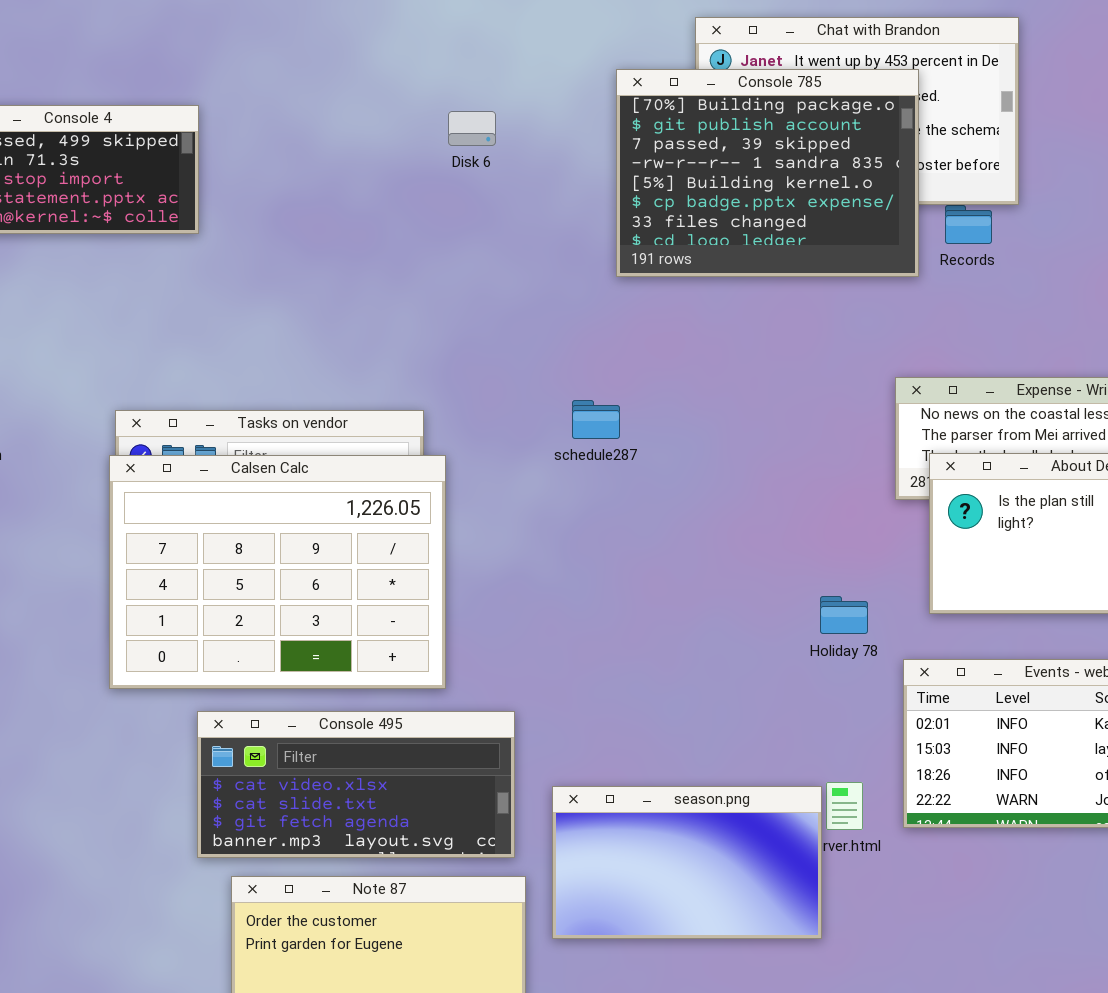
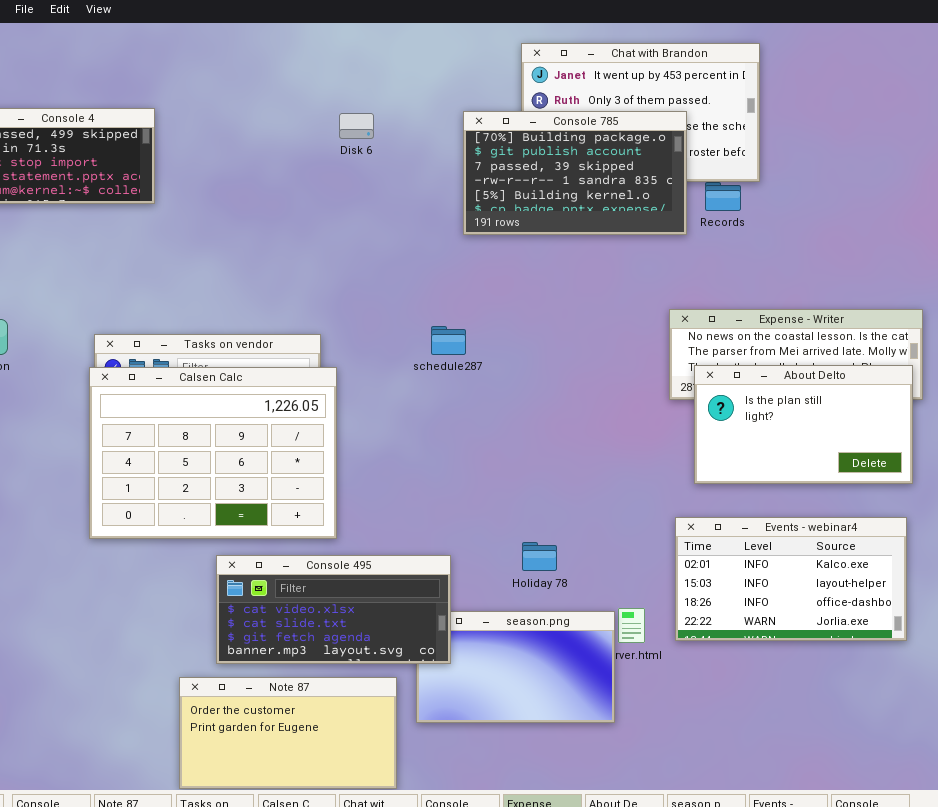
Console 785: [616,69,919,277] -> [463,111,687,235], resized
Holiday 78: [820,596,868,634] -> [522,542,557,571], moved
Console 495: [197,711,515,858] -> [216,555,451,664], moved

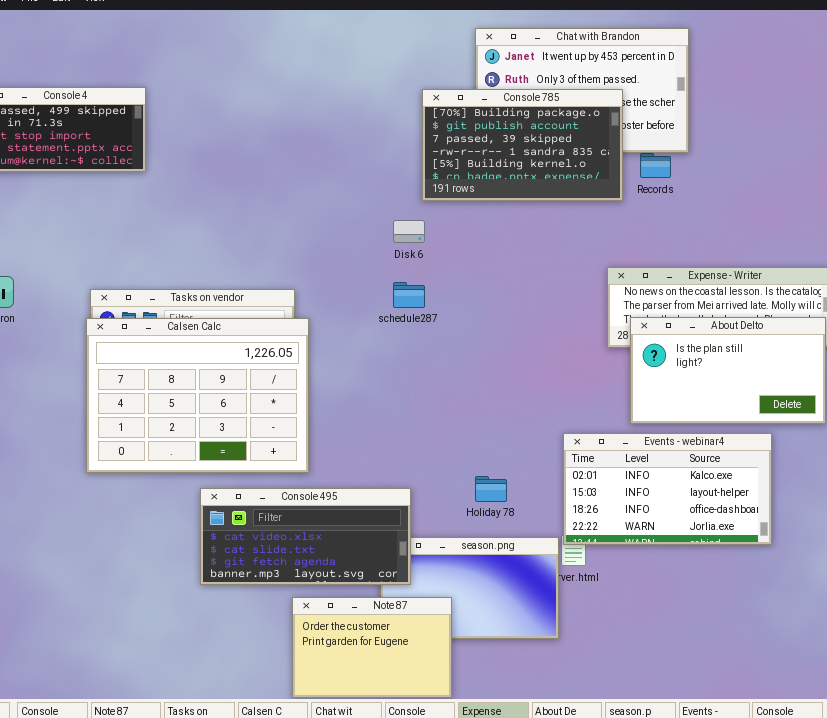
Disk 6: [339,113,374,139] -> [393,220,425,243], moved
Events - webinar4: [675,517,907,641] -> [563,433,772,545], moved
Note 87: [179,677,397,789] -> [292,597,452,698], moved, resized

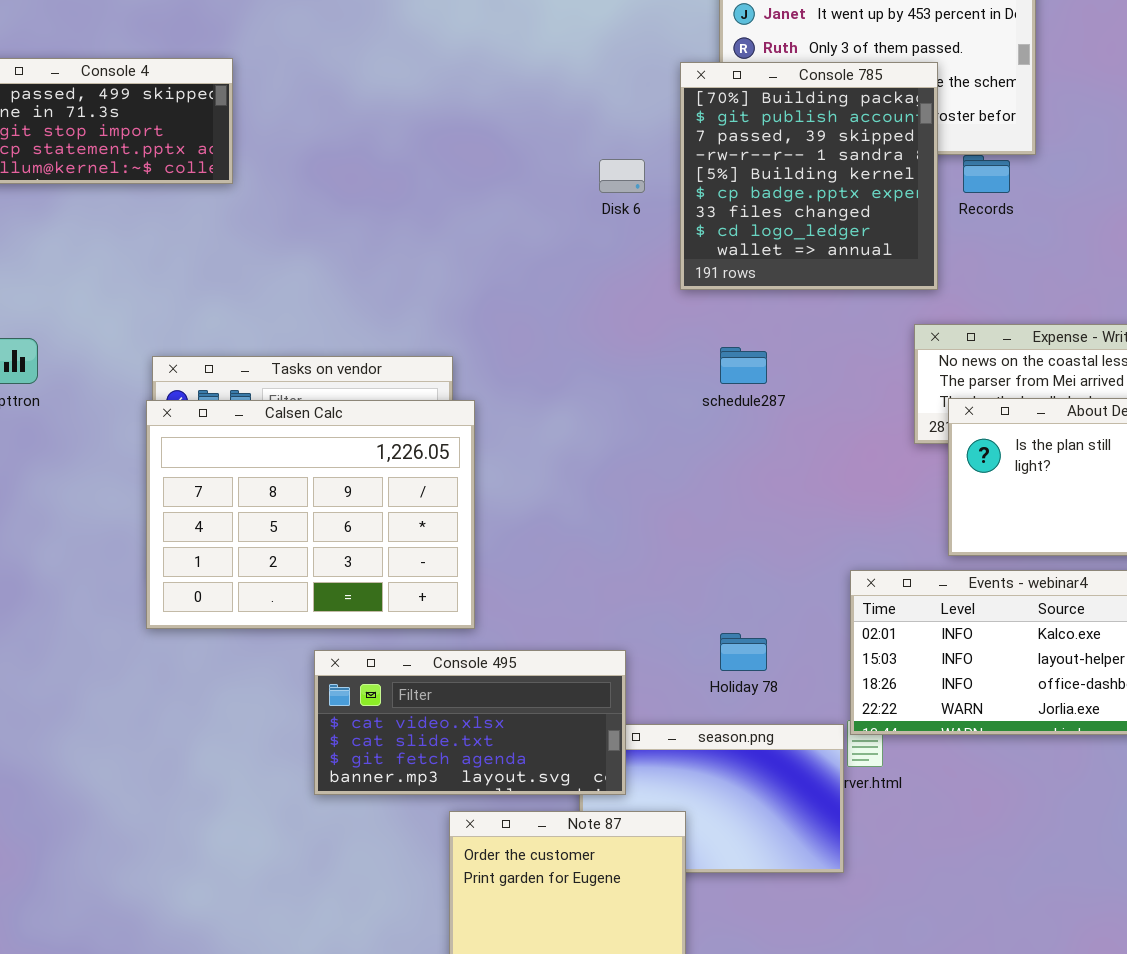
Console 785: [422,89,623,201] -> [680,62,938,290], resized
Disk 6: [393,220,425,243] -> [599,159,645,193], moved
schedule287: [393,282,425,308] -> [720,347,767,384], moved

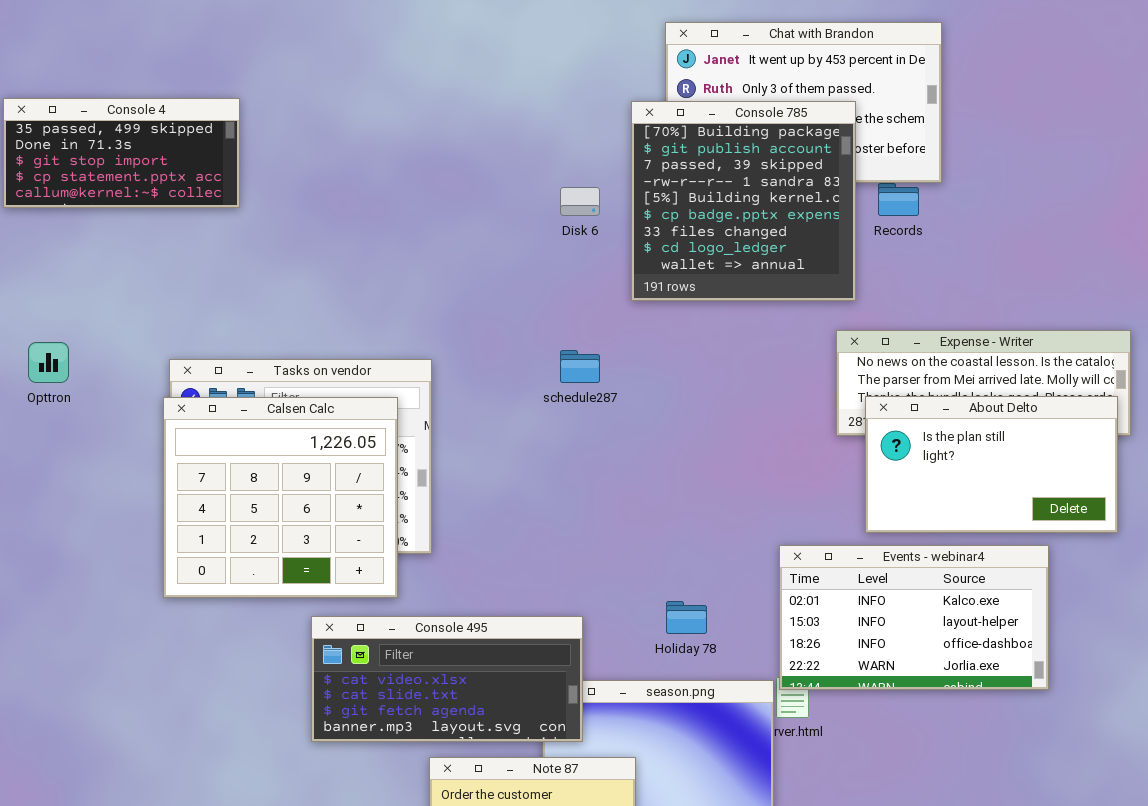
schedule287: [720,347,767,384] -> [560,350,600,383], moved
Calsen Calc: [146,400,475,629] -> [163,397,398,598], resized

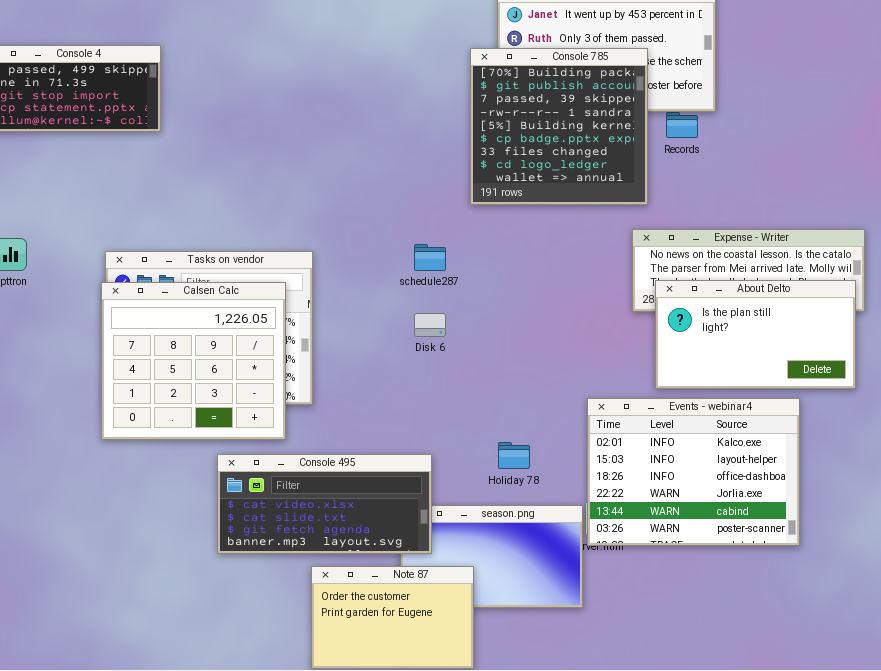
Disk 6: [560,187,600,216] -> [414,313,446,337], moved
Events - webinar4: [779,545,1049,690] -> [587,398,800,546], resized

